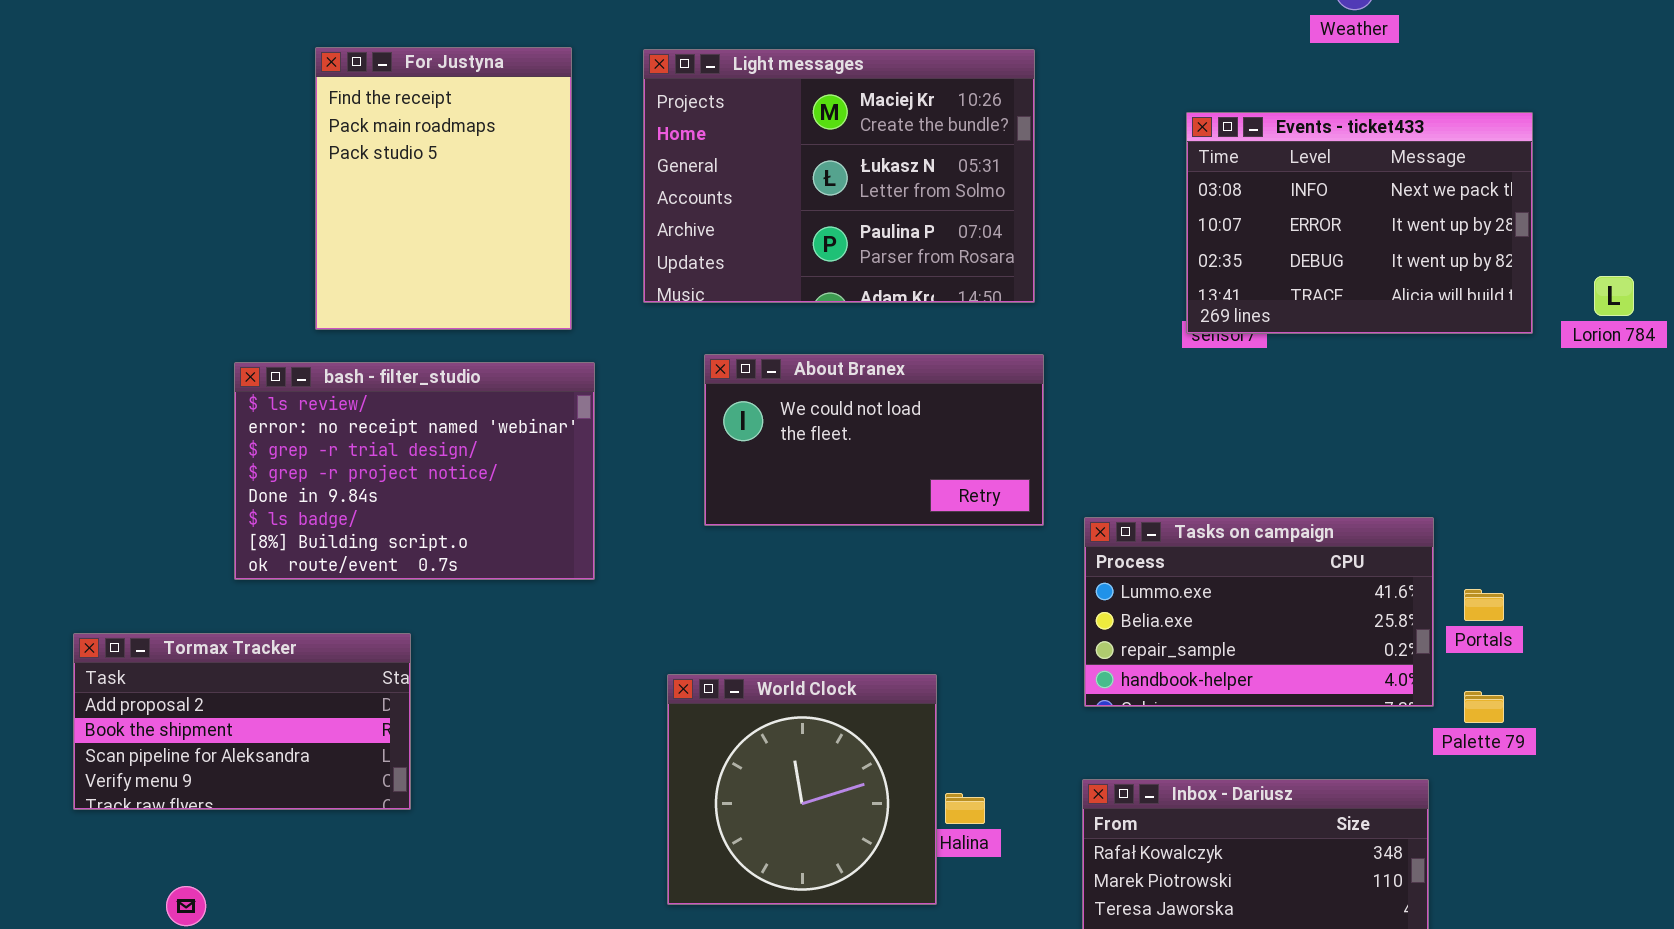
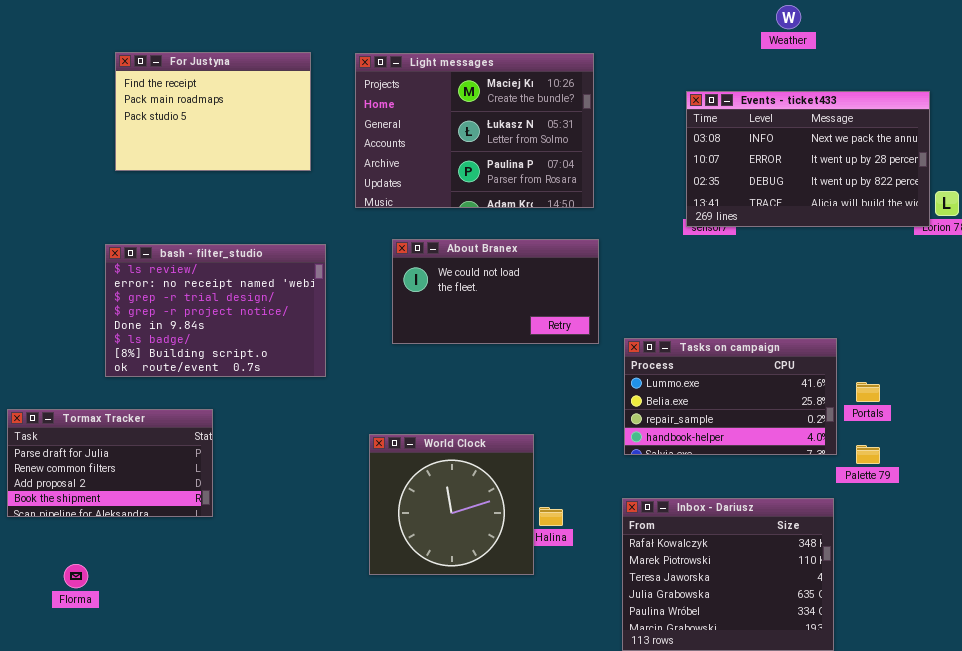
For Justyna: [315,47,572,330] -> [115,52,311,171], resized
Events - ticket433: [1186,112,1533,334] -> [686,91,930,227], resized
Tormax Tracker: [73,633,411,810] -> [7,409,213,517], scrolled up 2 rows

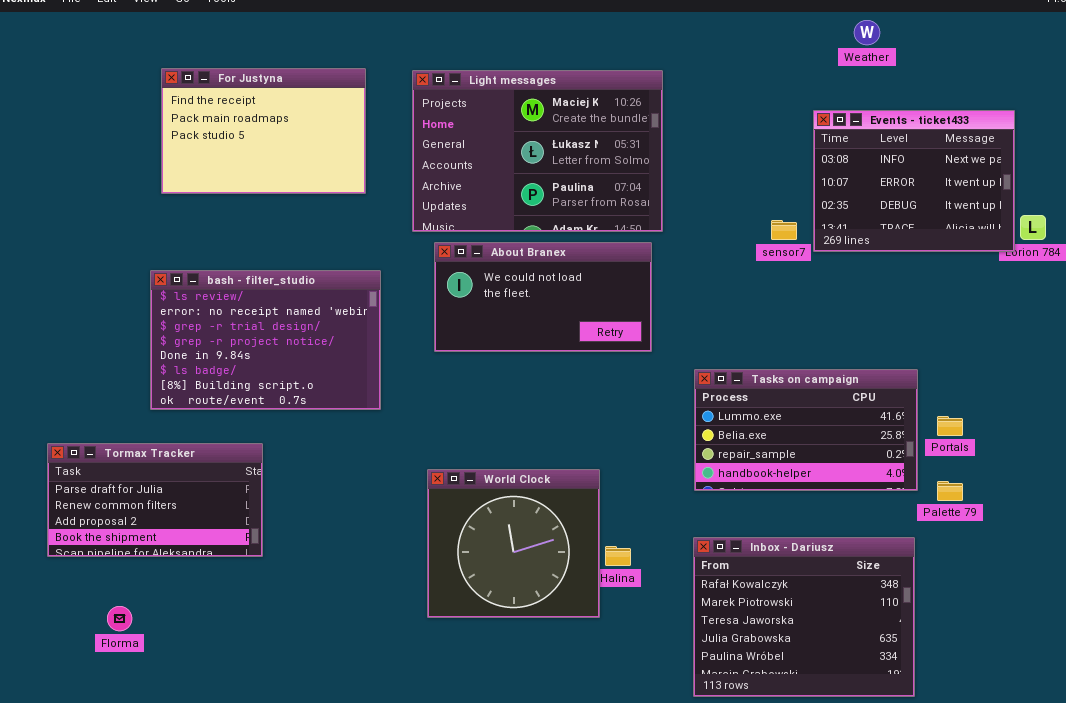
Events - ticket433: [686,91,930,227] -> [813,110,1015,252], resized
About Branex: [392,239,599,344] -> [434,242,652,352], moved

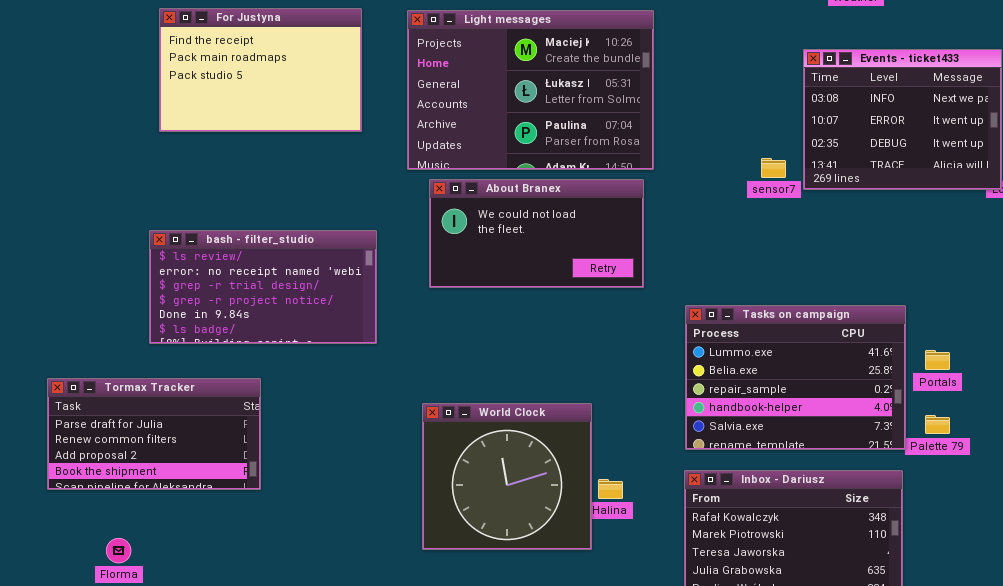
bash - filter_studio: [150,270,381,410] -> [149,230,377,344], resized
Tasks on campaign: [694,369,918,491] -> [685,305,906,450], resized

